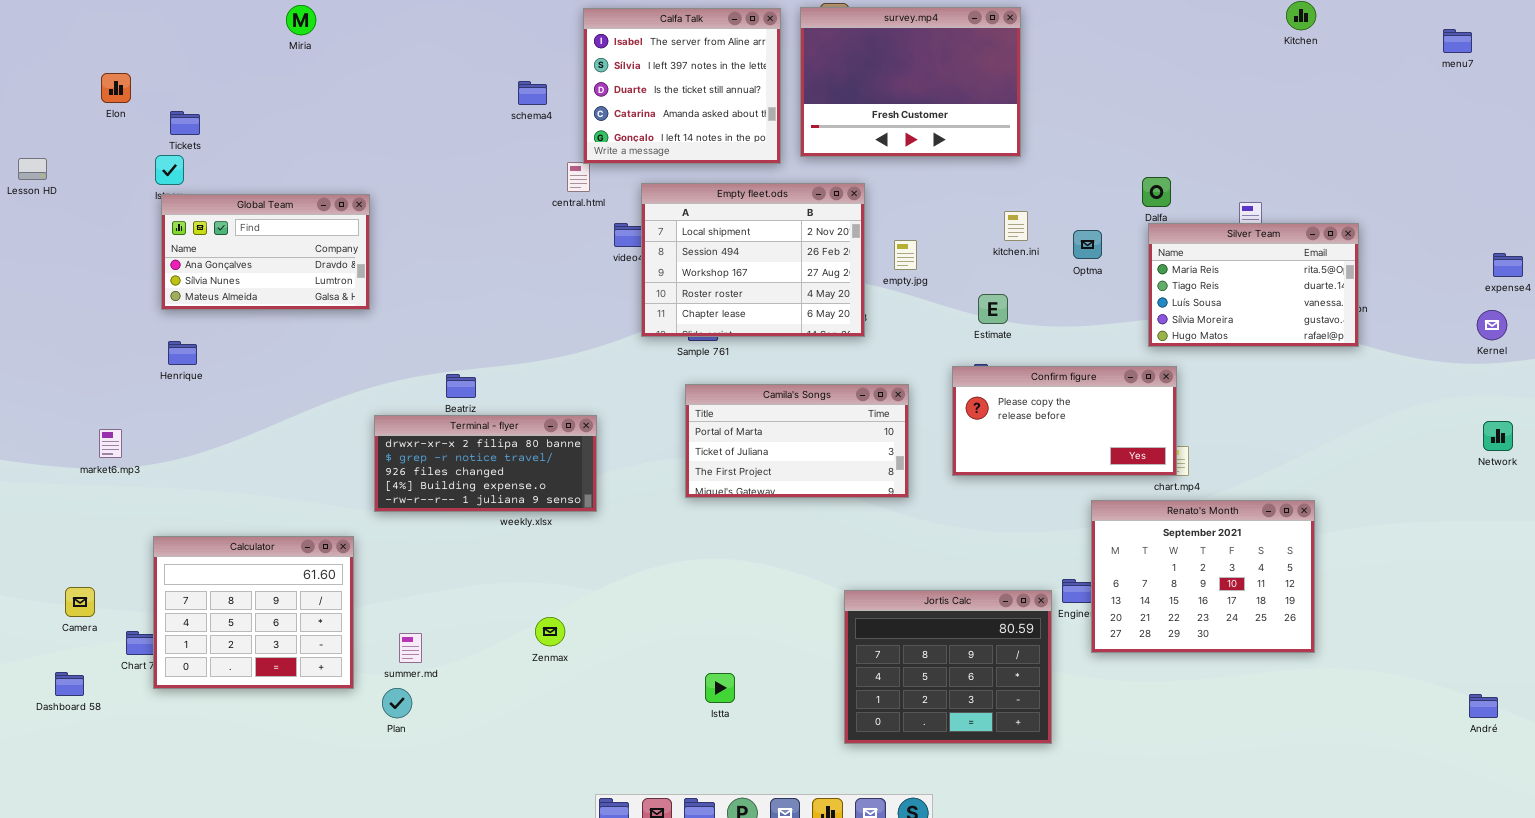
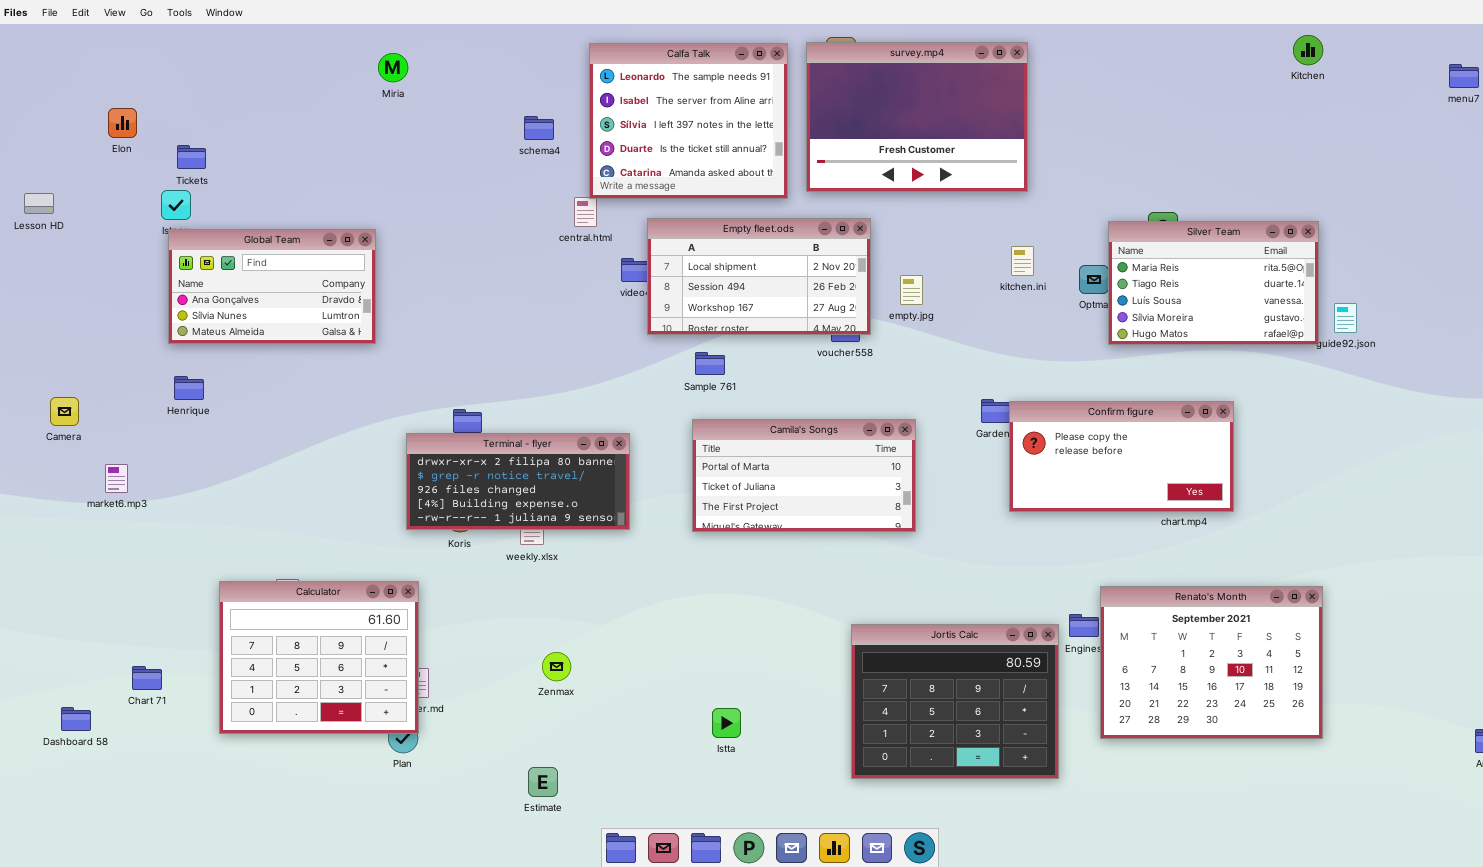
Miria: [286,5,316,35] -> [378,53,408,82], moved
Calfa Talk: [583,8,781,164] -> [589,43,788,199], scrolled up 1 row
Empty fleet.ods: [641,183,865,337] -> [647,218,871,335], resized
Silver Team: [1148,223,1359,347] -> [1108,221,1319,345], moved
Estimate: [978,294,1008,324] -> [528,767,558,797], moved
Confirm figure: [952,366,1177,476] -> [1009,401,1234,512], moved
Terminal - flyer: [374,415,597,512] -> [406,433,630,530], moved
Renato's Month: [1091,500,1315,653] -> [1100,586,1323,739], moved
Calculator: [153,536,354,689] -> [219,581,419,734], moved
Camera: [65,587,95,617] -> [50,397,79,426], moved

